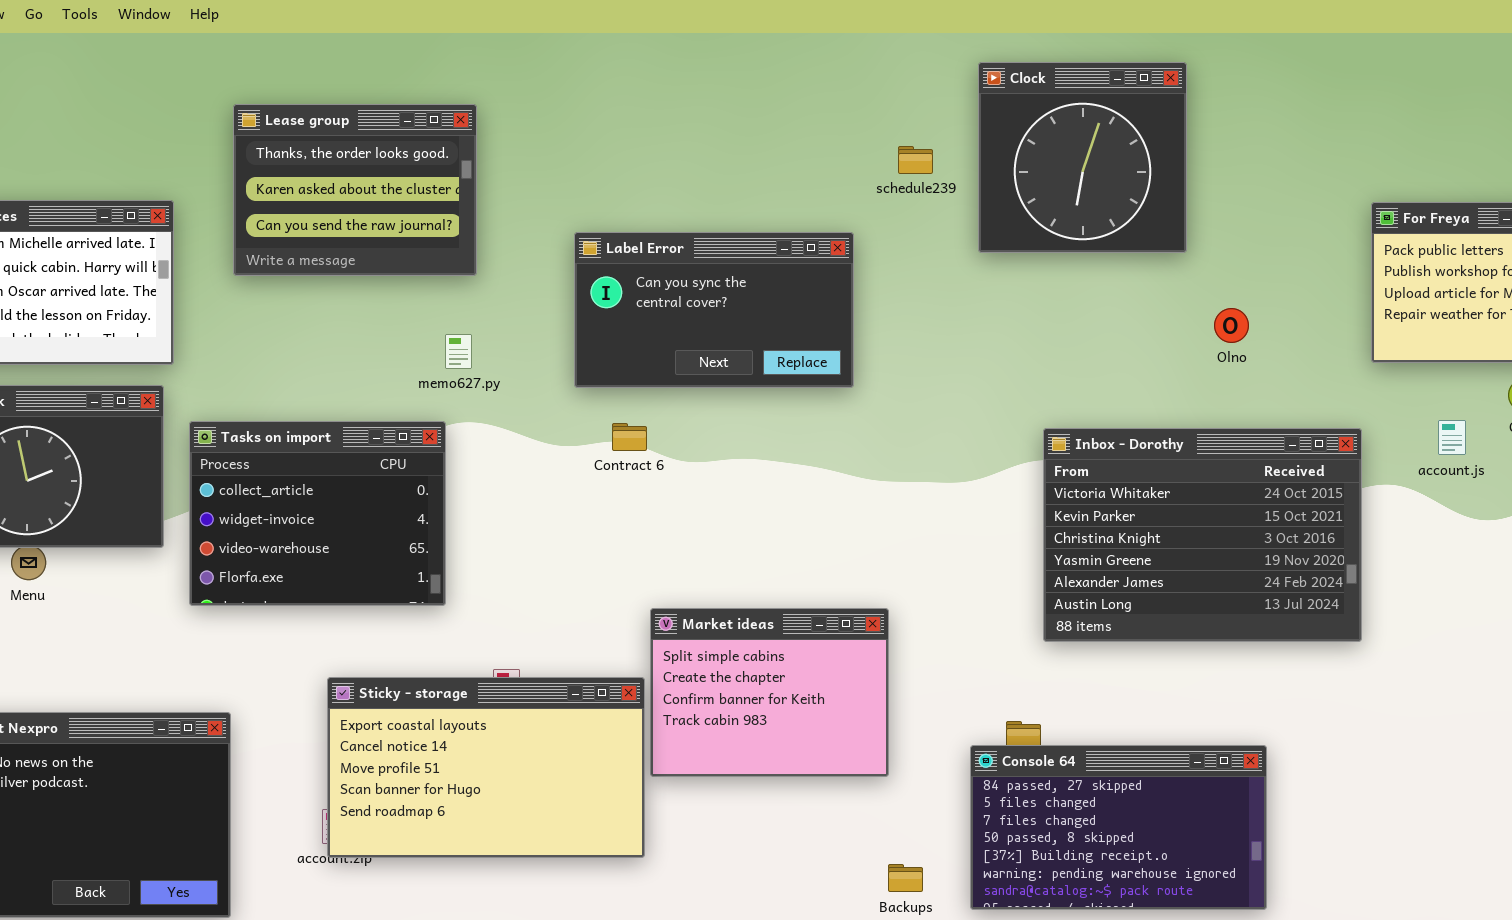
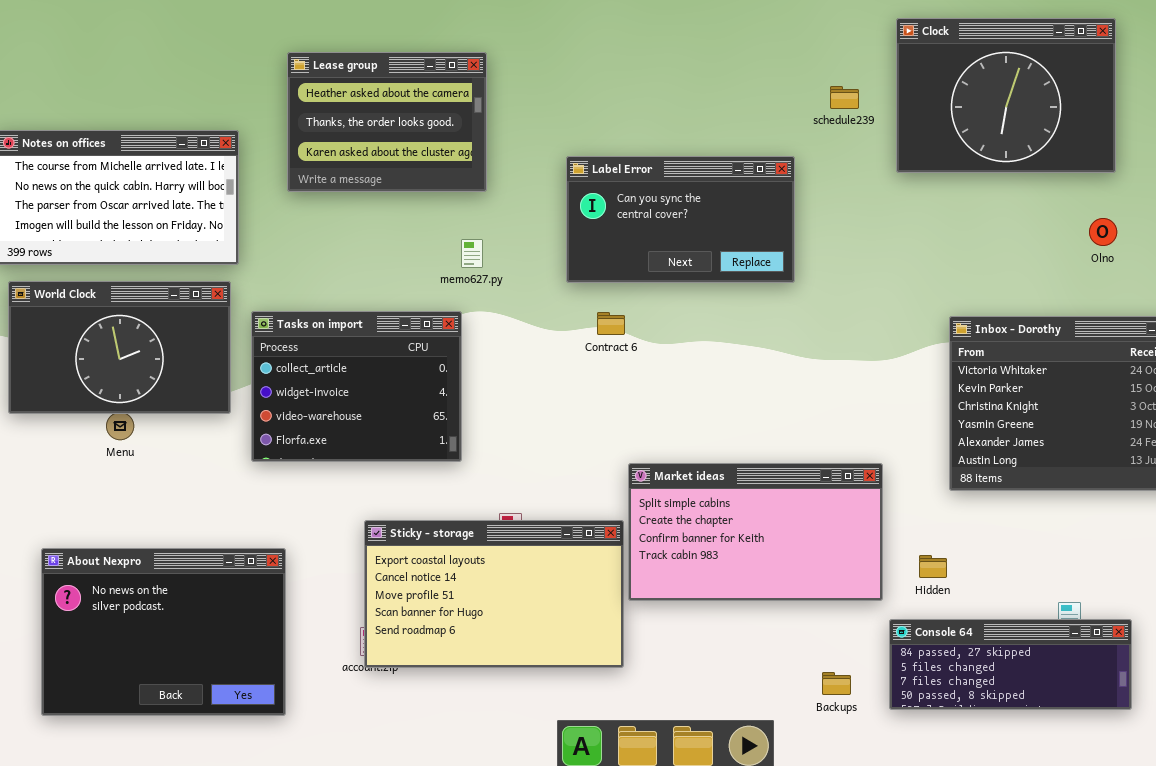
Clock: [978,62,1187,253] -> [896,18,1116,173], resized
Lease group: [233,104,477,276] -> [287,52,487,192], scrolled up 1 row
Market ideas: [650,608,889,777] -> [628,463,883,601], resized
Console 64: [970,745,1267,910] -> [889,619,1132,710], resized

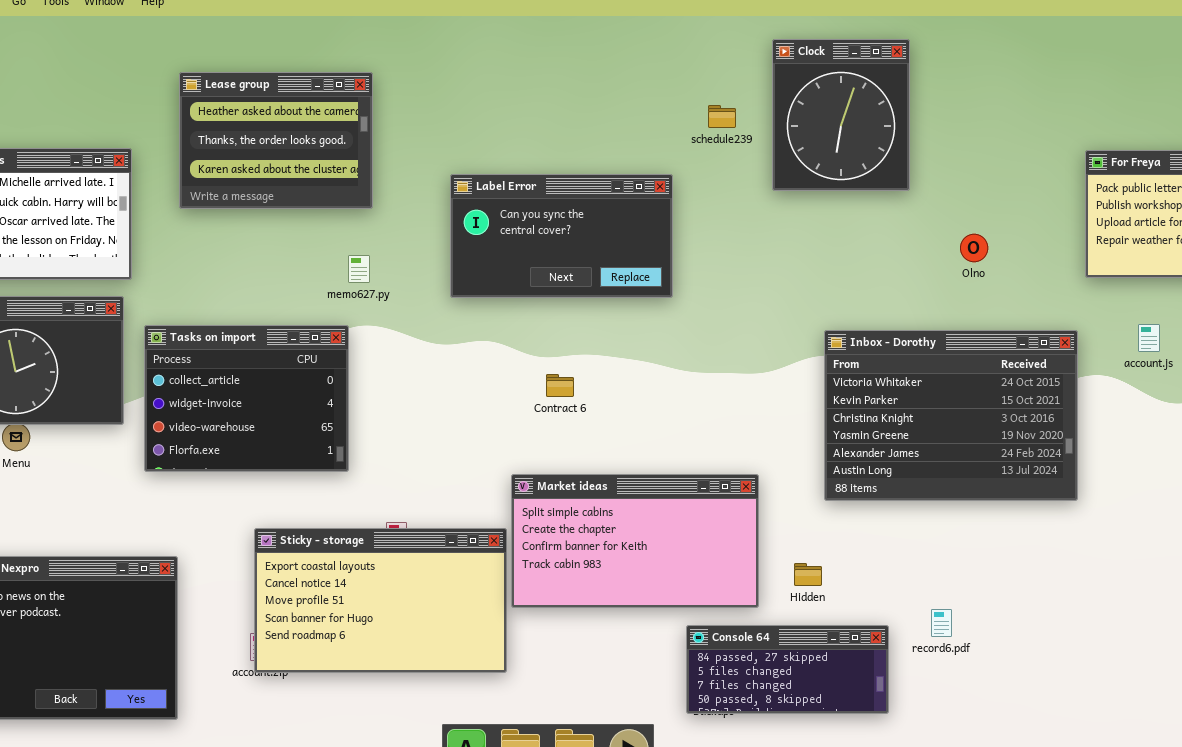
Clock: [896,18,1116,173] -> [772,39,910,191], resized
Contract 6: [597,312,625,335] -> [546,374,574,397], moved
Console 64: [889,619,1132,710] -> [686,625,889,714], moved, resized

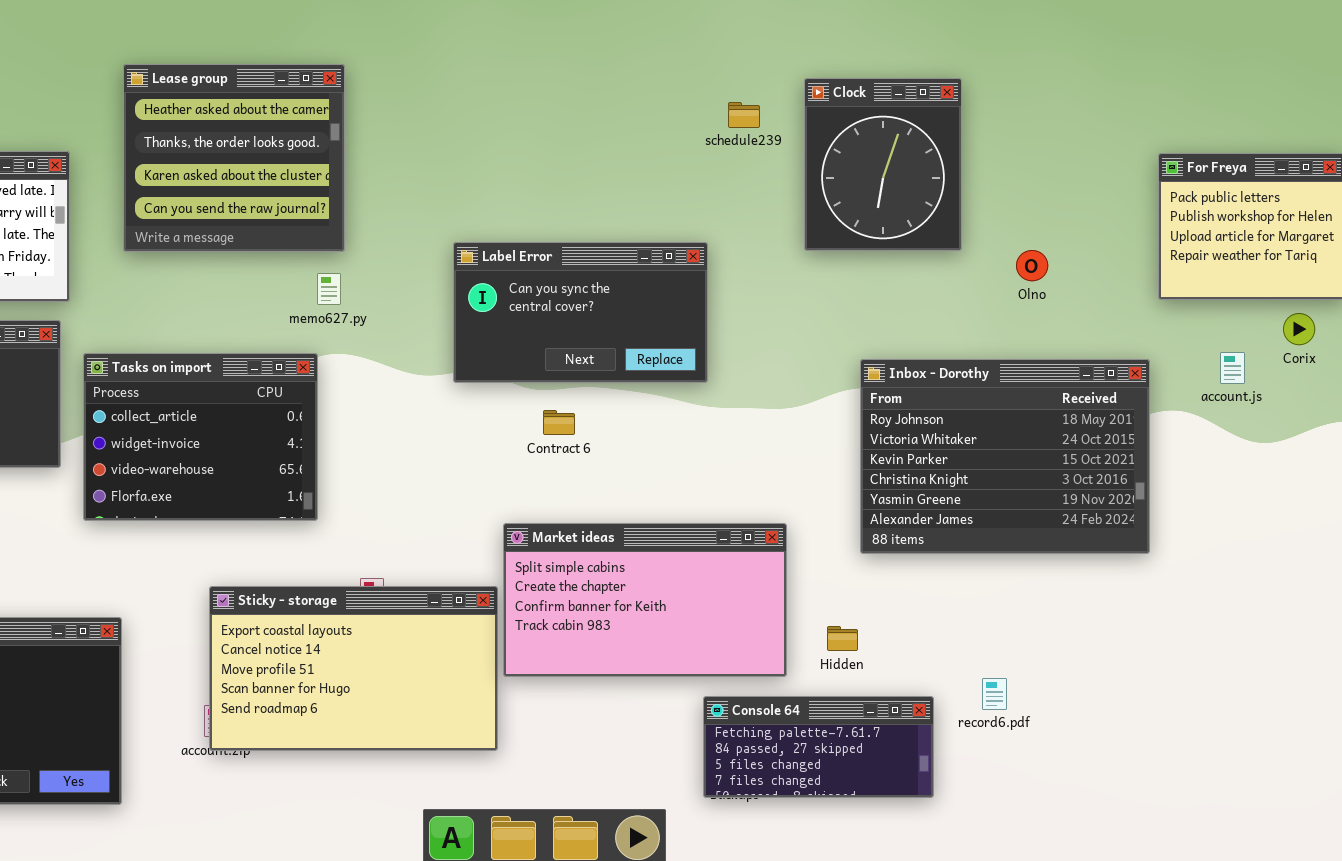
Clock: [772,39,910,191] -> [804,78,962,251], moved
Lease group: [179,72,373,209] -> [123,64,345,252], resized
Label Error: [450,174,673,298] -> [453,242,708,383], moved
Inbox - Dorothy: [824,330,1078,501] -> [860,359,1150,554], scrolled up 1 row
Console 64: [686,625,889,714] -> [703,696,934,798], scrolled up 1 row

